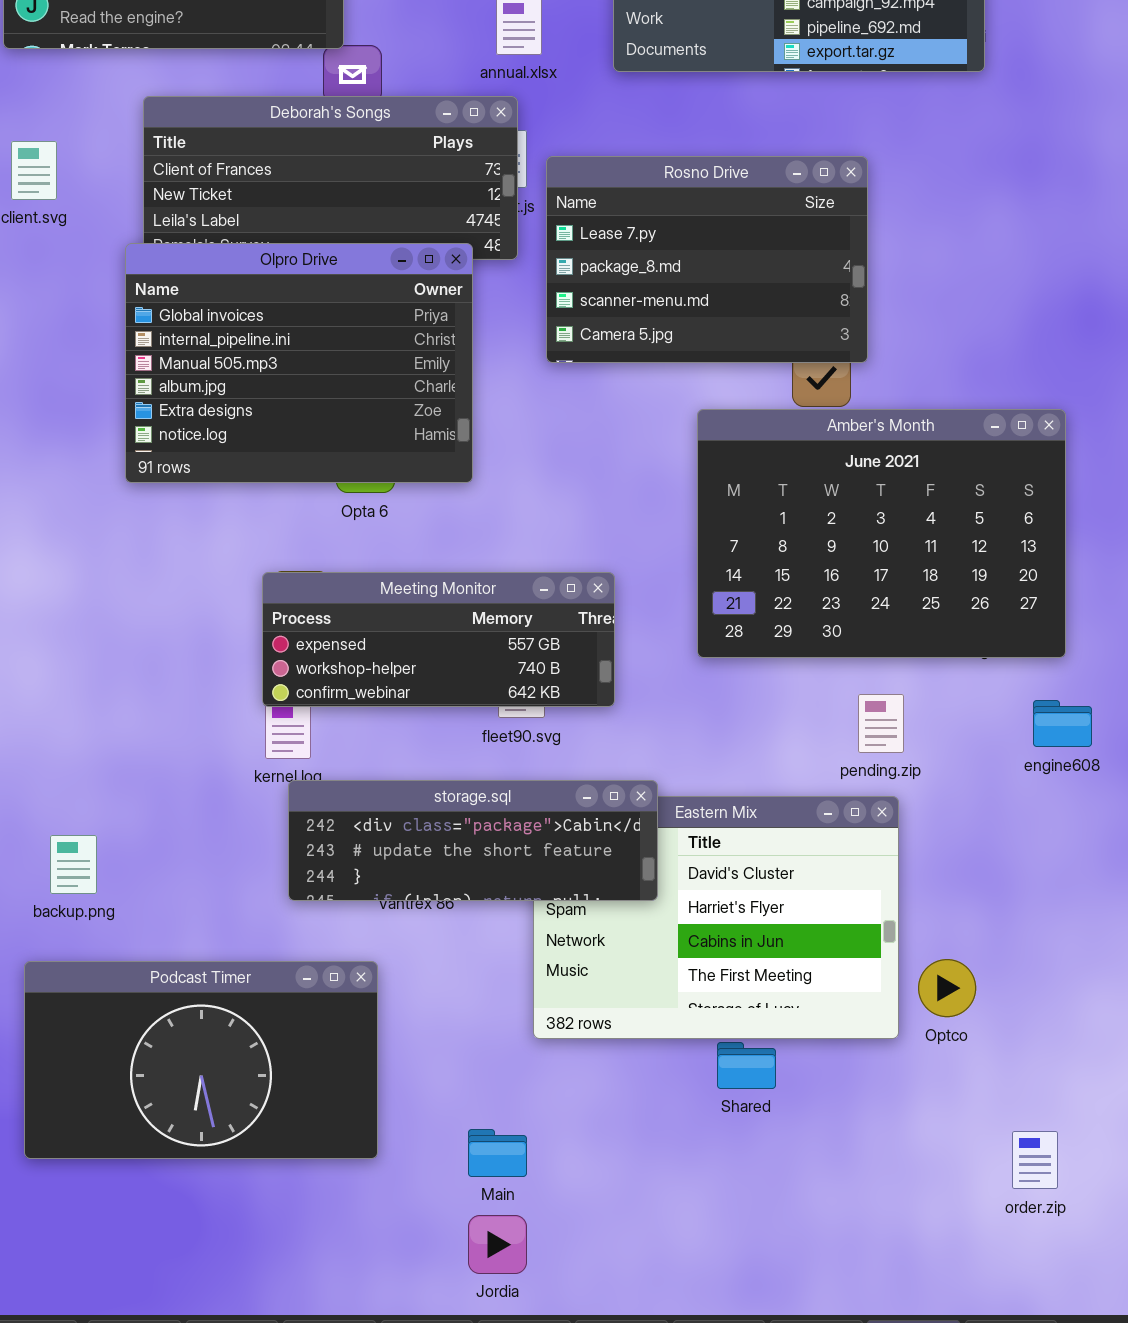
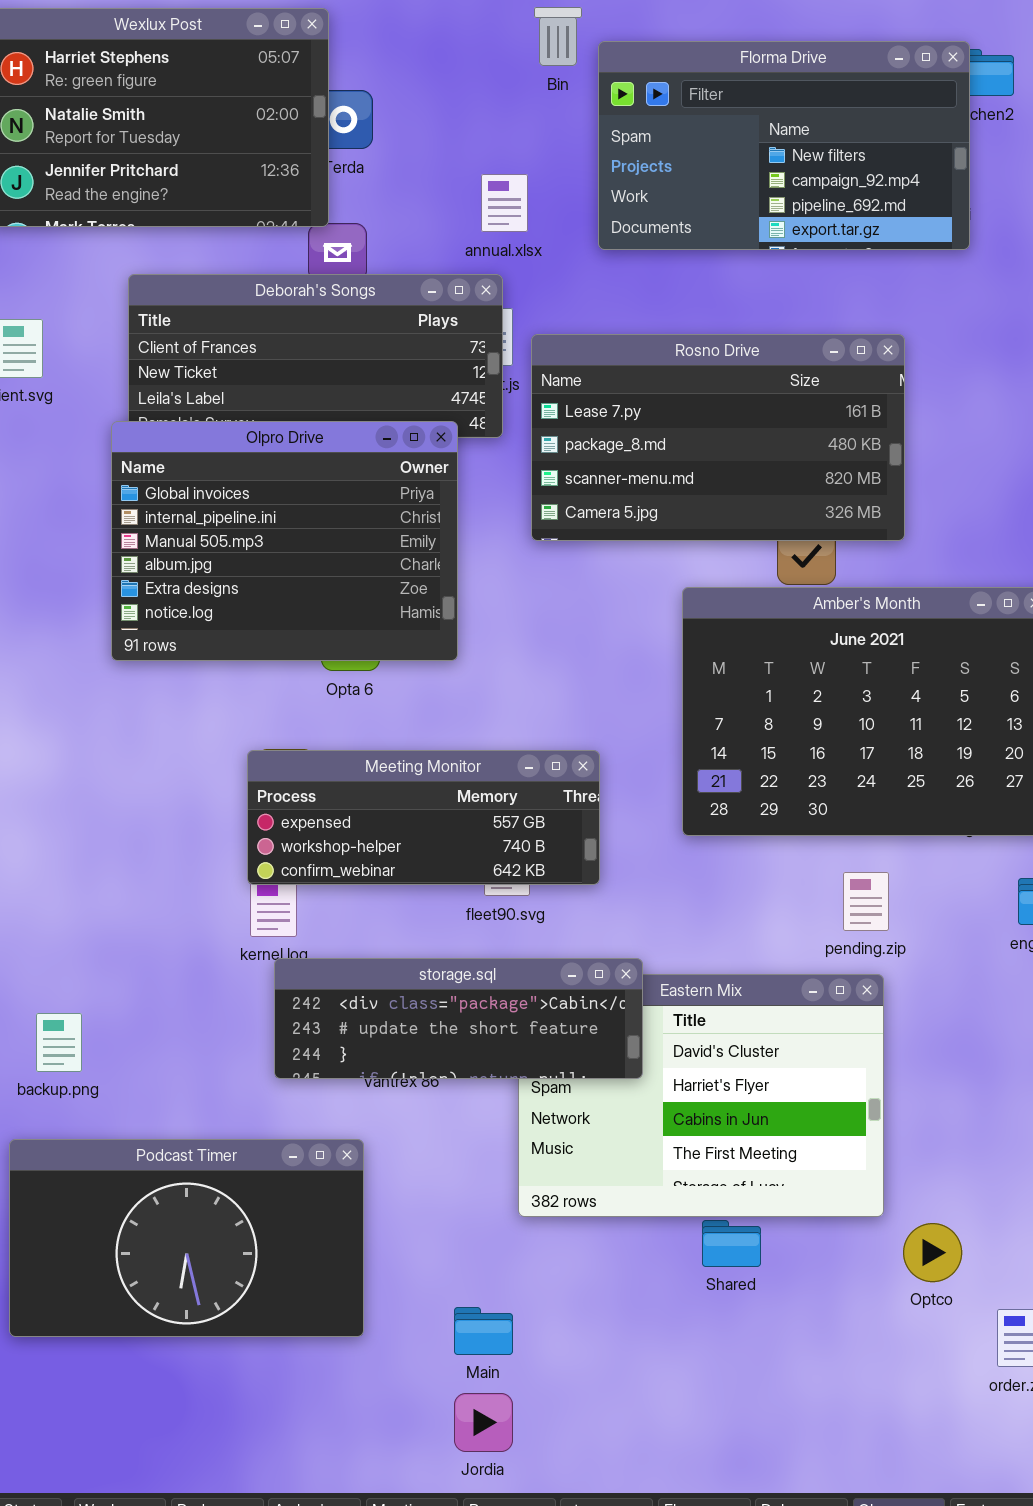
Rosno Drive: [546,156,868,363] -> [531,334,905,541], resized
Optco: [918,959,976,1017] -> [903,1223,962,1282], moved

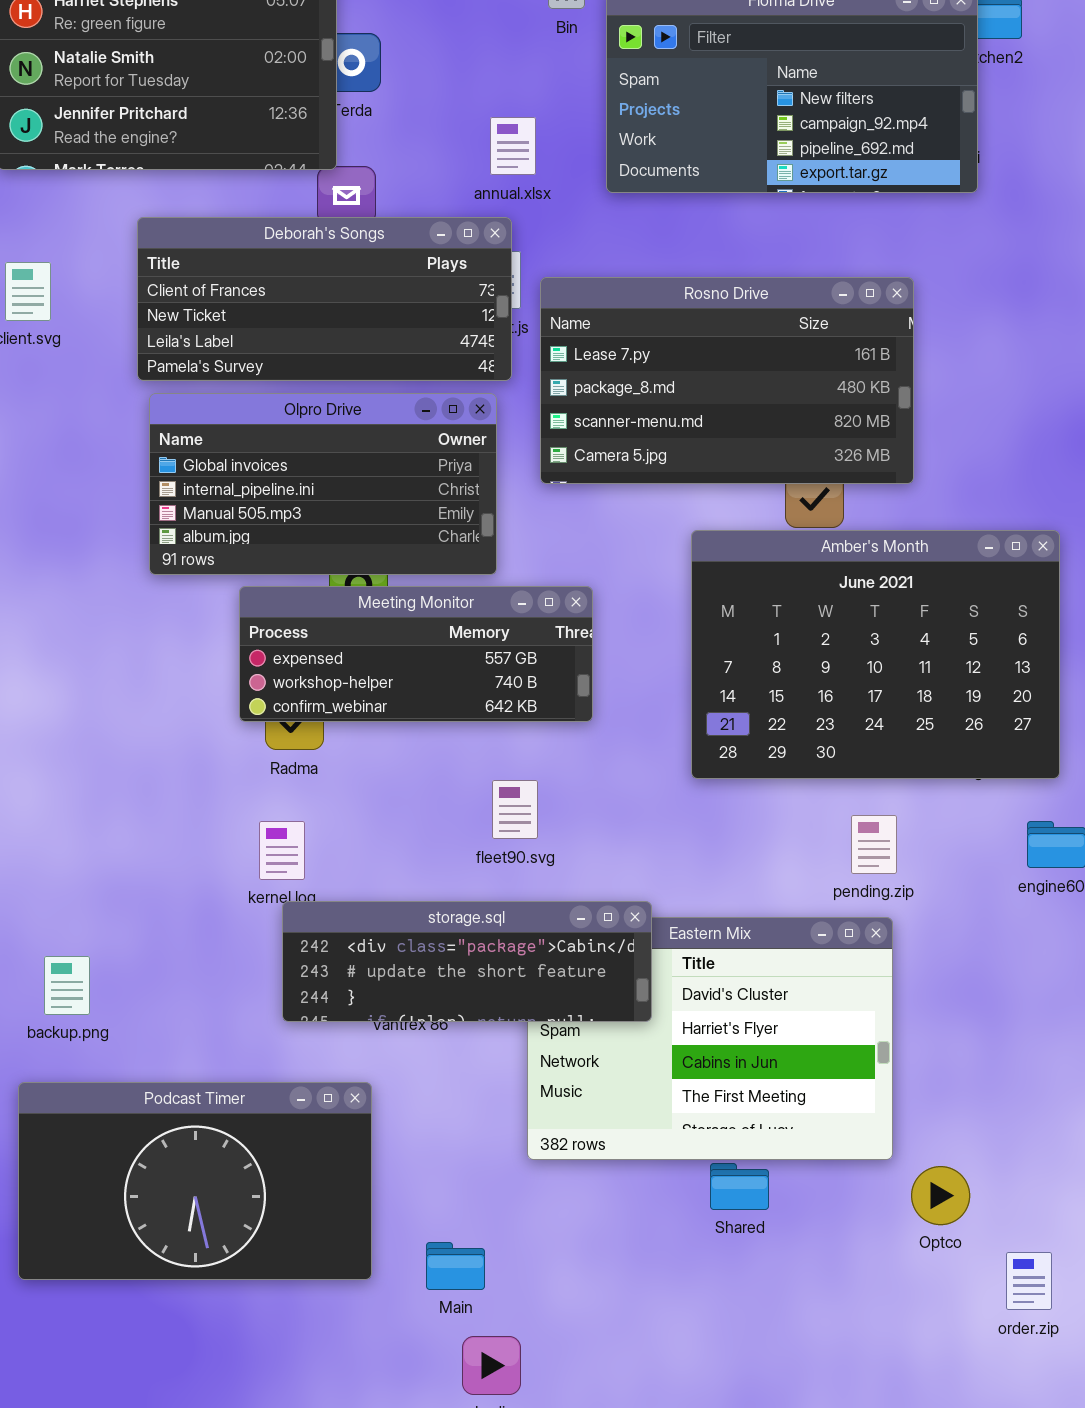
Olpro Drive: [111,421,458,661] -> [149,393,497,575], moved, resized
Meeting Monitor: [247,750,600,885] -> [239,586,593,722], moved
Main: [454,1307,513,1355] -> [426,1242,485,1290], moved

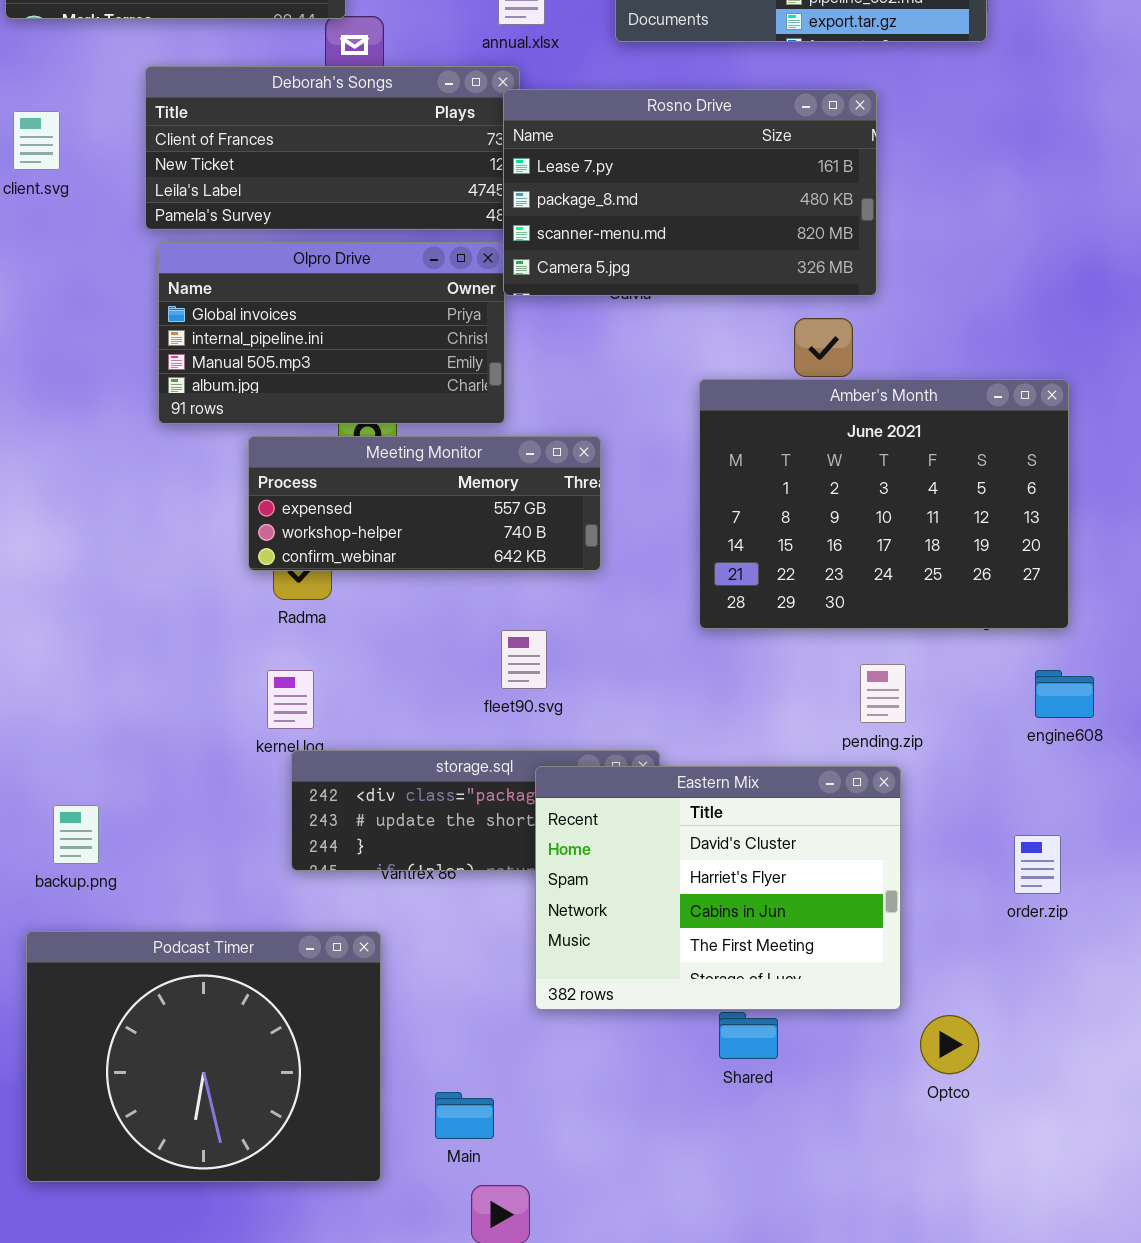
Rosno Drive: [540,277,914,484] -> [503,89,877,296], moved
Eastern Mix: [527,917,893,1160] -> [535,766,901,1010], raised
Podcast Timer: [18,1082,372,1280] -> [26,931,381,1182], resized
order.zip: [1006,1252,1052,1310] -> [1014,835,1061,894], moved

